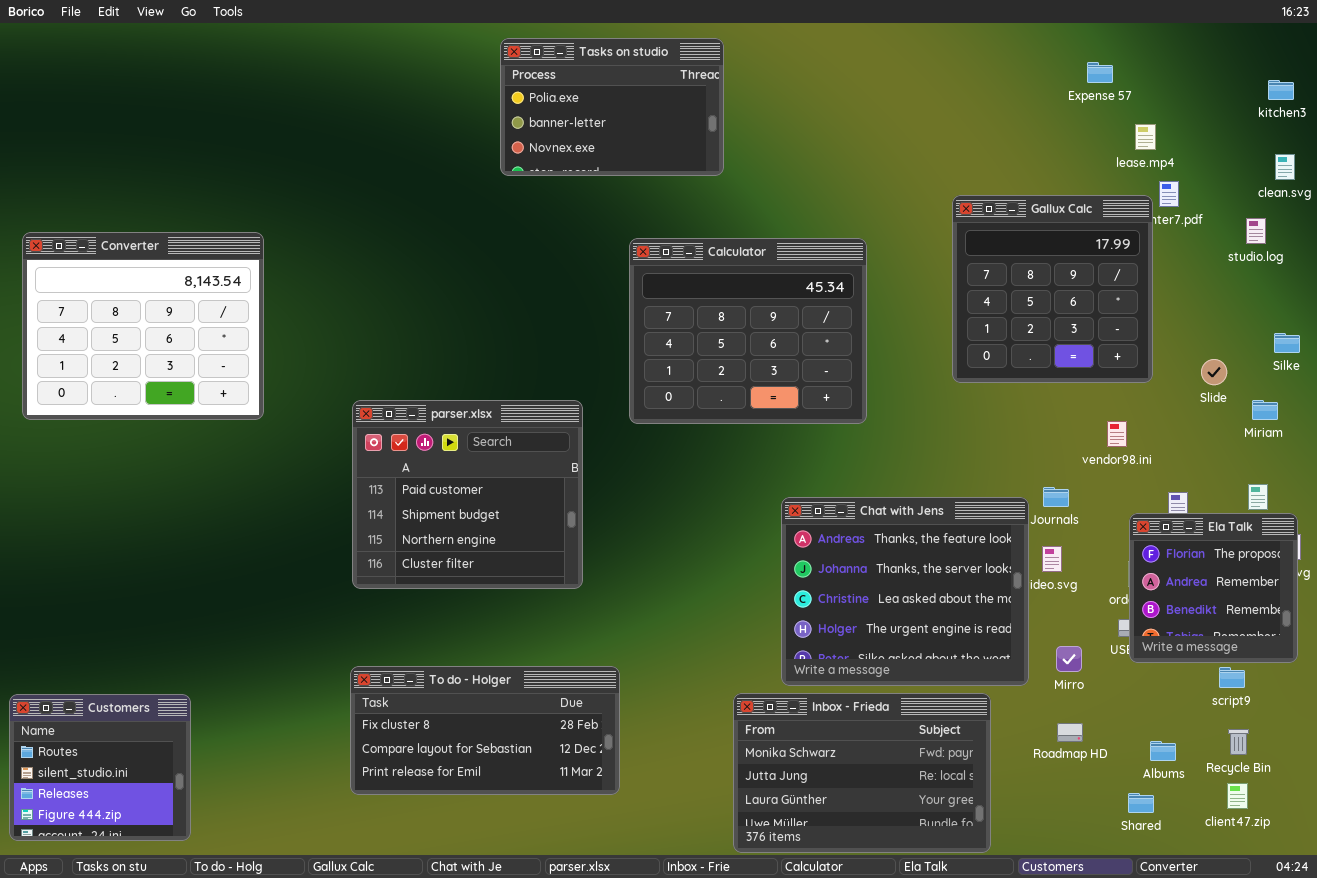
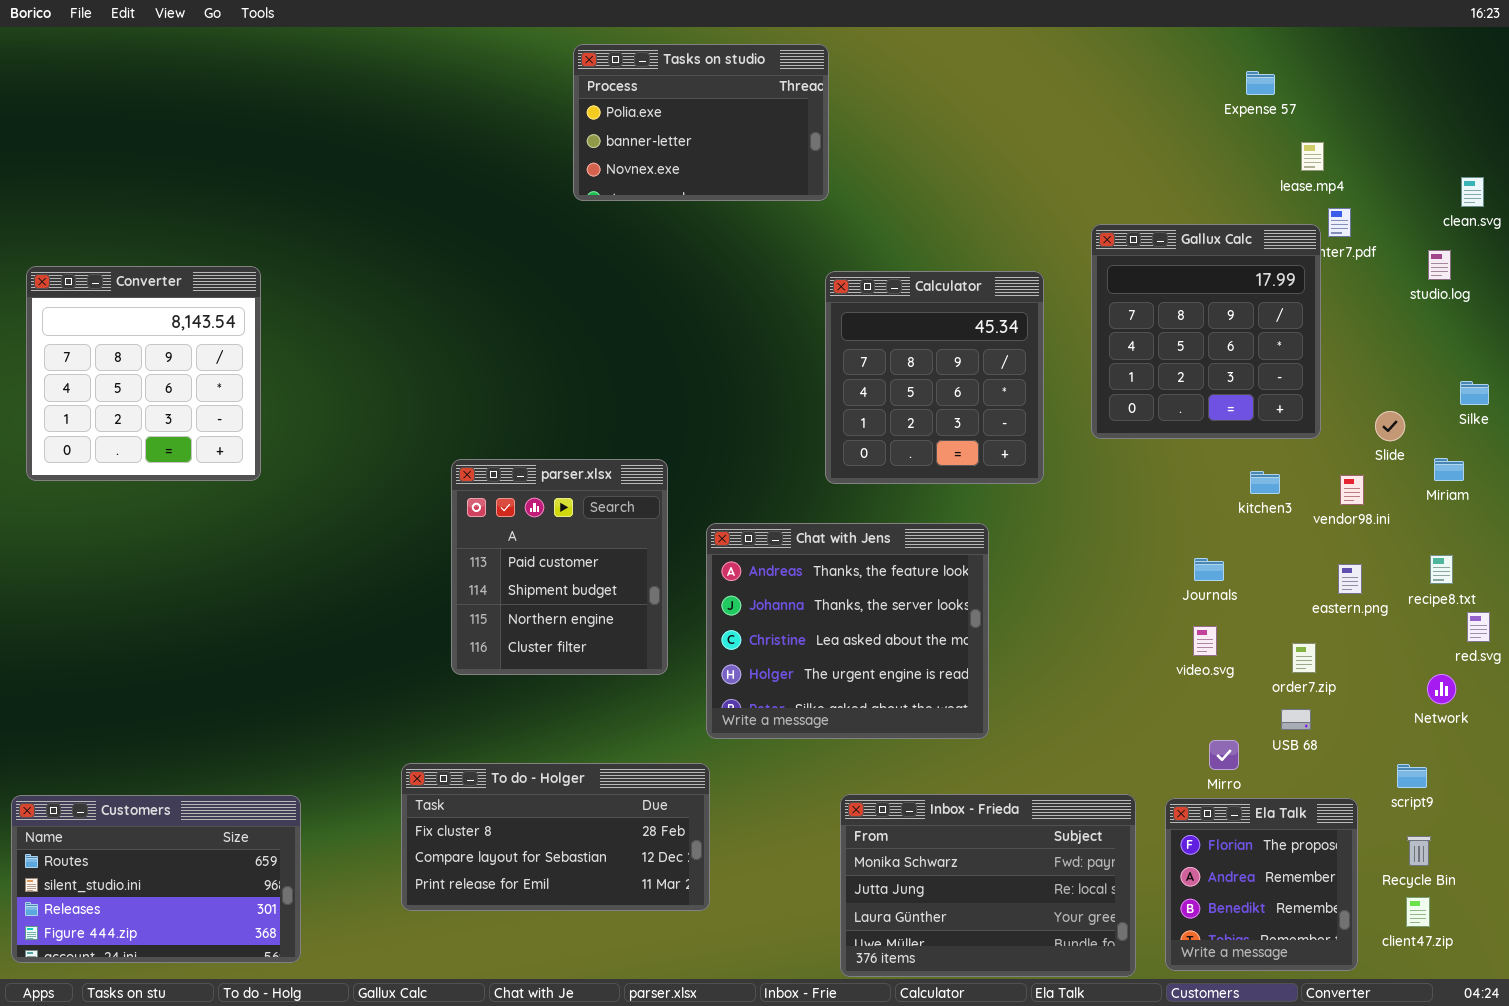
kitchen3: [1268,80,1294,100] -> [1250,471,1280,494], moved
Converter: [22,232,264,420] -> [26,266,261,481], resized
Calculator: [629,238,867,424] -> [825,271,1044,484], moved, resized
parser.xlsx: [352,400,583,589] -> [451,459,668,675], resized
vendor98.ini: [1107,421,1127,447] -> [1340,475,1364,505], moved
Chat with Jens: [781,497,1029,686] -> [706,523,989,739], moved
Ela Talk: [1129,513,1298,663] -> [1165,798,1358,971], moved
Customers: [9,694,191,841] -> [11,795,301,963], resized

